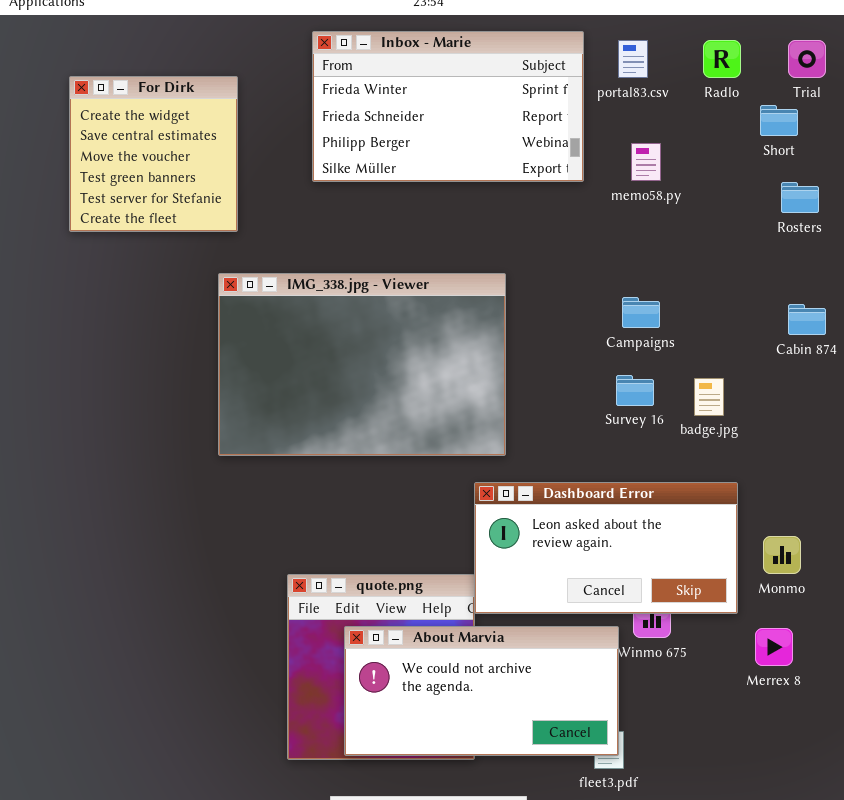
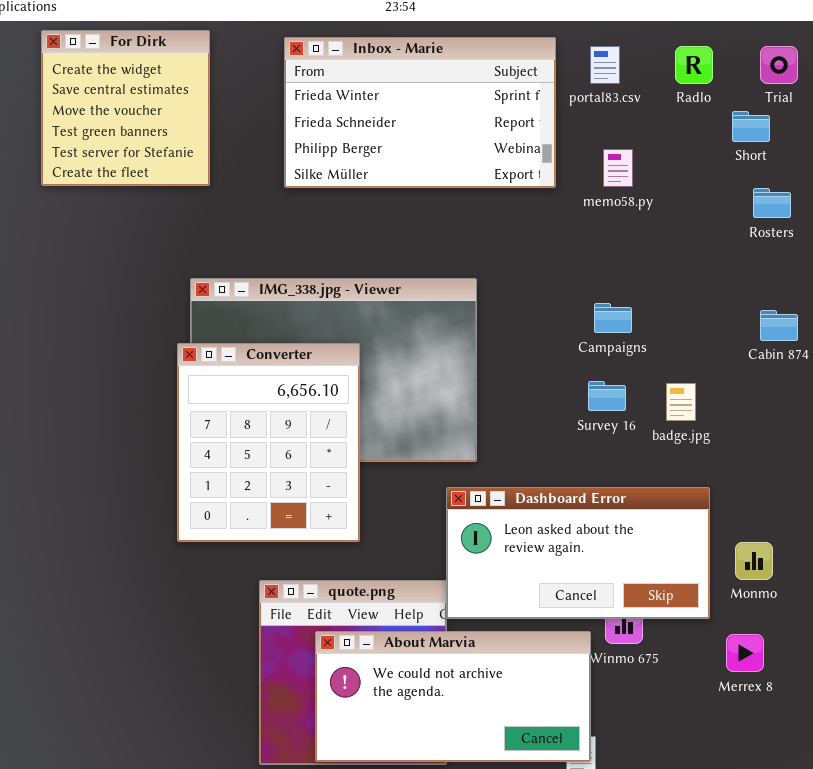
For Dirk: [69,76,238,232] -> [41,30,210,186], moved
Converter: none -> [177,343,360,542], opened

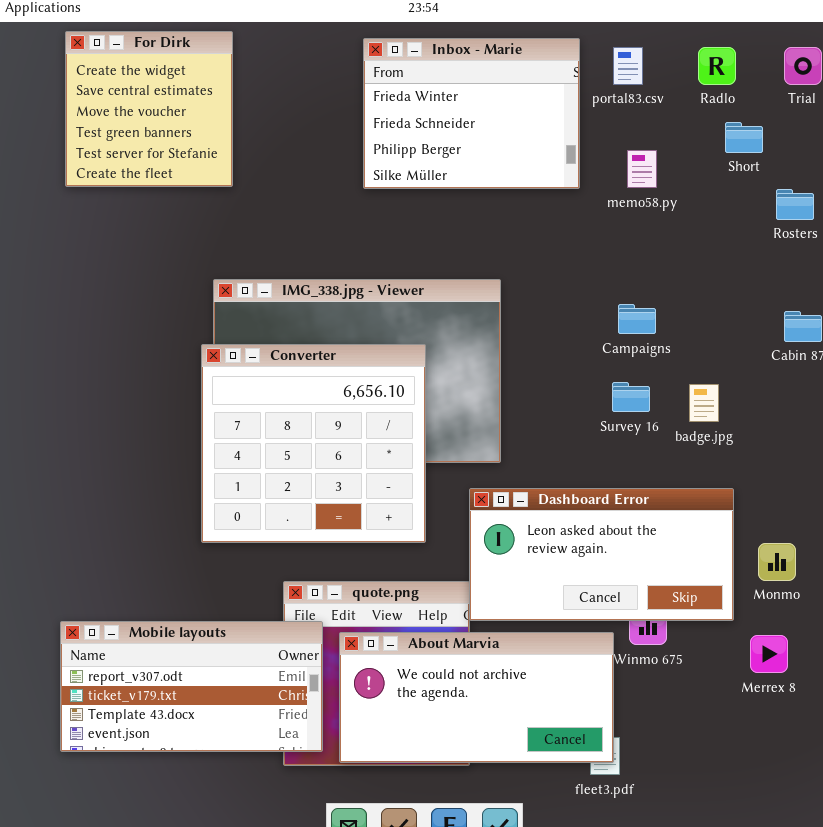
Inbox - Marie: [284,37,556,188] -> [363,38,580,189], resized
Short: [732,111,770,142] -> [725,122,763,153], moved
Converter: [177,343,360,542] -> [201,344,426,543], resized
Mobile layouts: none -> [60,621,323,752], opened

